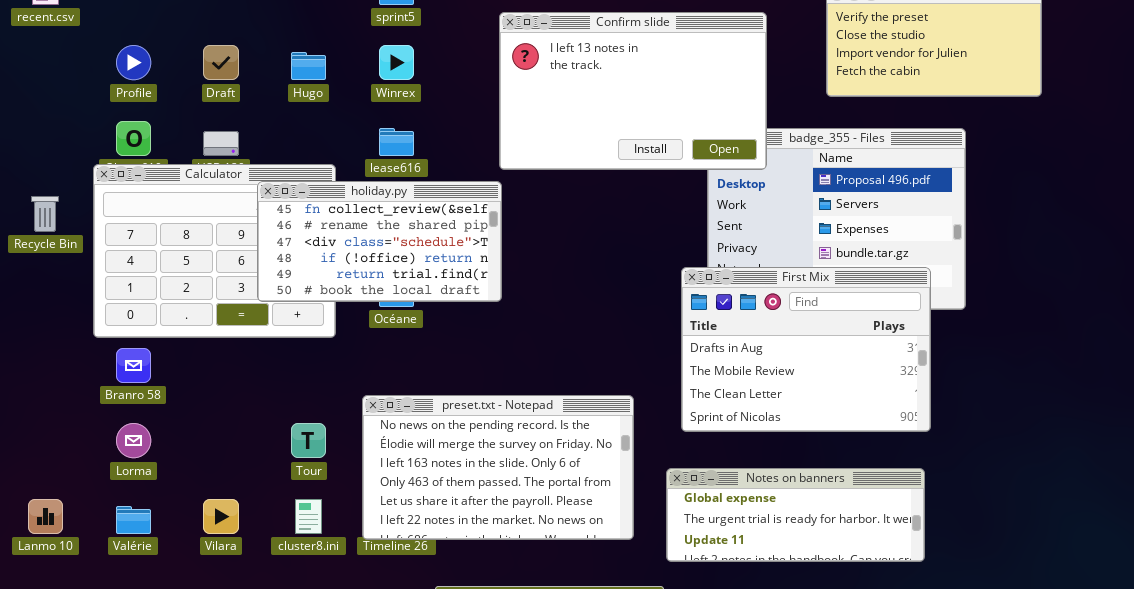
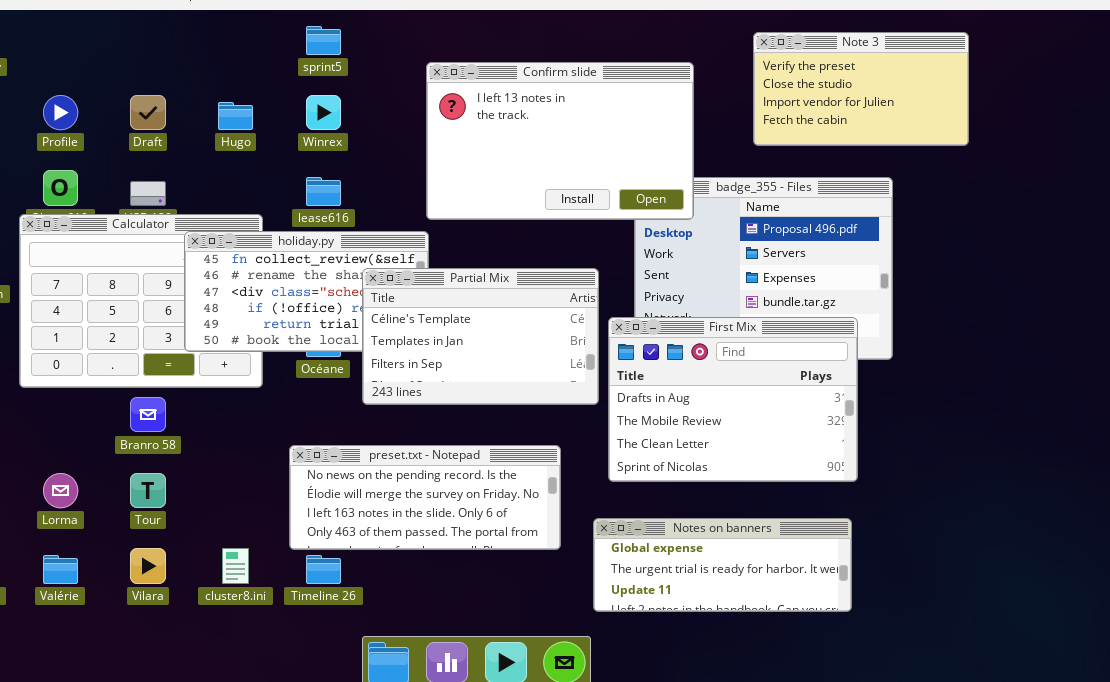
Partial Mix: none -> [362,268,599,405], opened
Branro 58: [116,348,151,383] -> [130,397,166,432], moved
preset.txt - Notepad: [362,395,634,540] -> [289,445,561,550], resized
Tour: [291,423,326,458] -> [130,473,166,508], moved

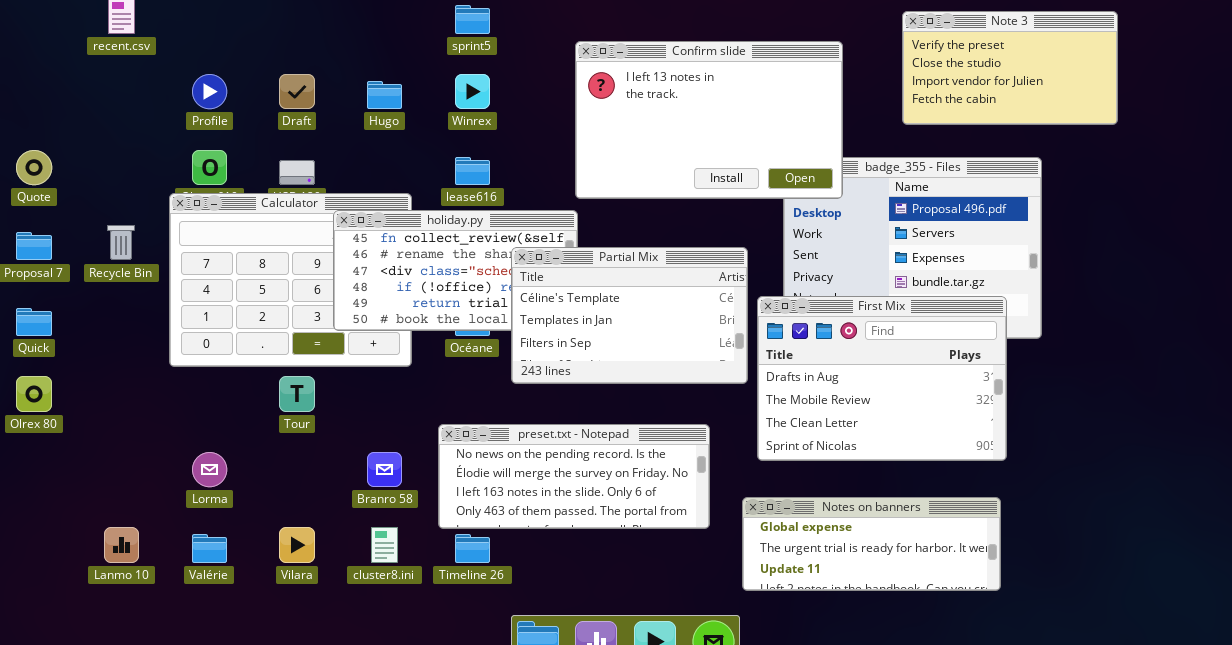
Branro 58: [130,397,166,432] -> [367,452,402,487], moved
Tour: [130,473,166,508] -> [279,376,315,412], moved

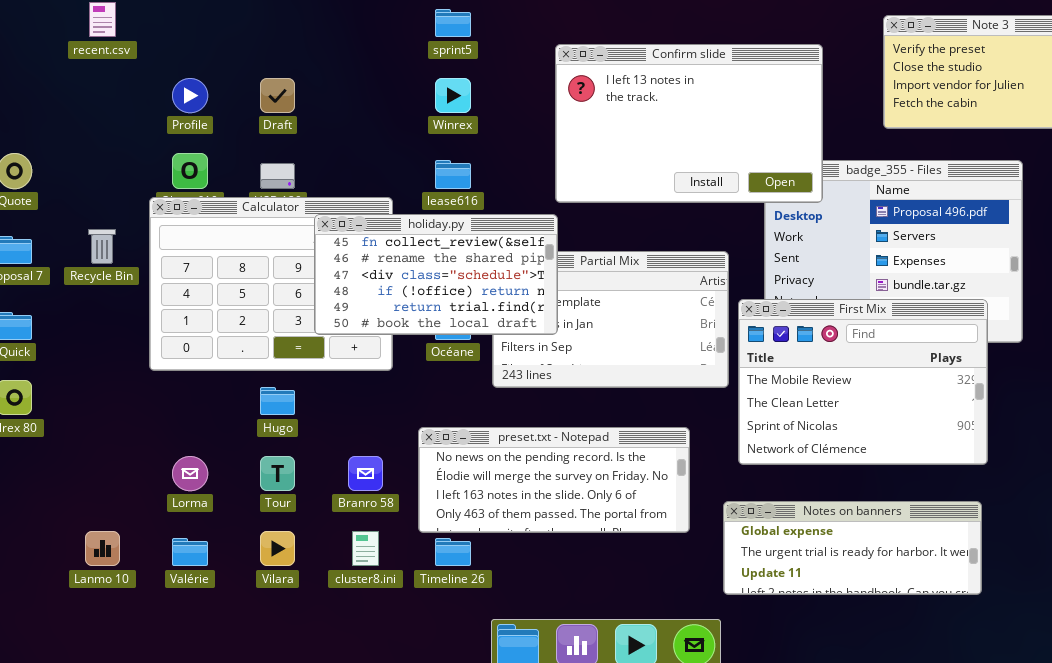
Hugo: [367,81,402,109] -> [260,387,295,415], moved
holiday.py: [333,210,578,331] -> [314,214,558,335], raised
First Mix: [757,296,1007,461] -> [738,299,988,465], scrolled down 1 row
Tour: [279,376,315,412] -> [260,456,295,491], moved

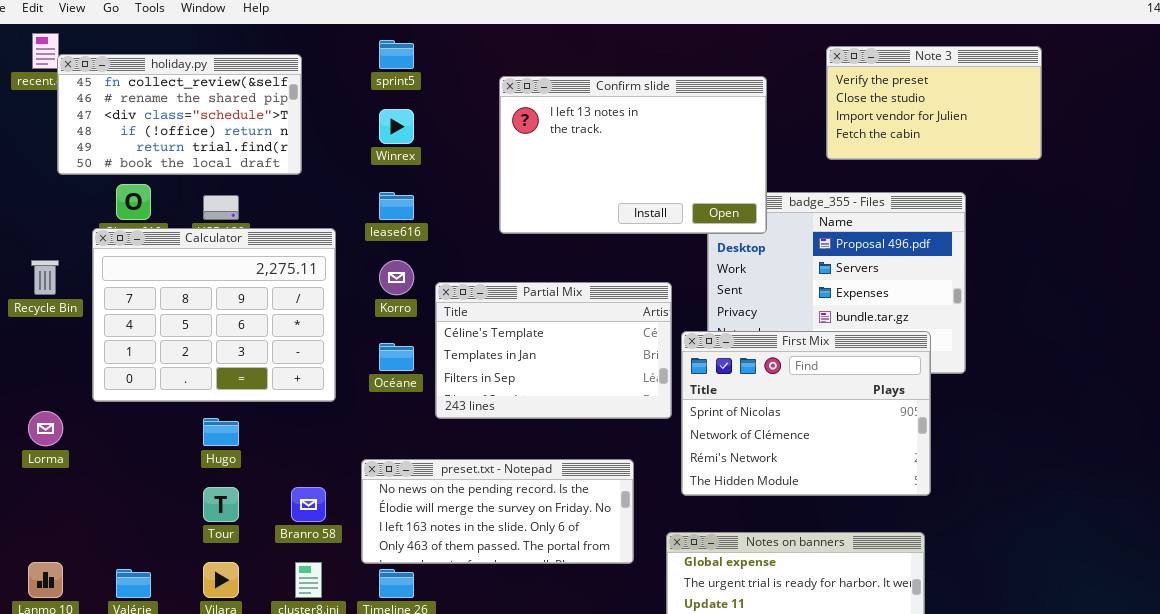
holiday.py: [314,214,558,335] -> [57,54,302,175], moved
First Mix: [738,299,988,465] -> [681,331,931,496], scrolled down 2 rows
Lorma: [172,456,208,491] -> [28,411,63,446], moved

